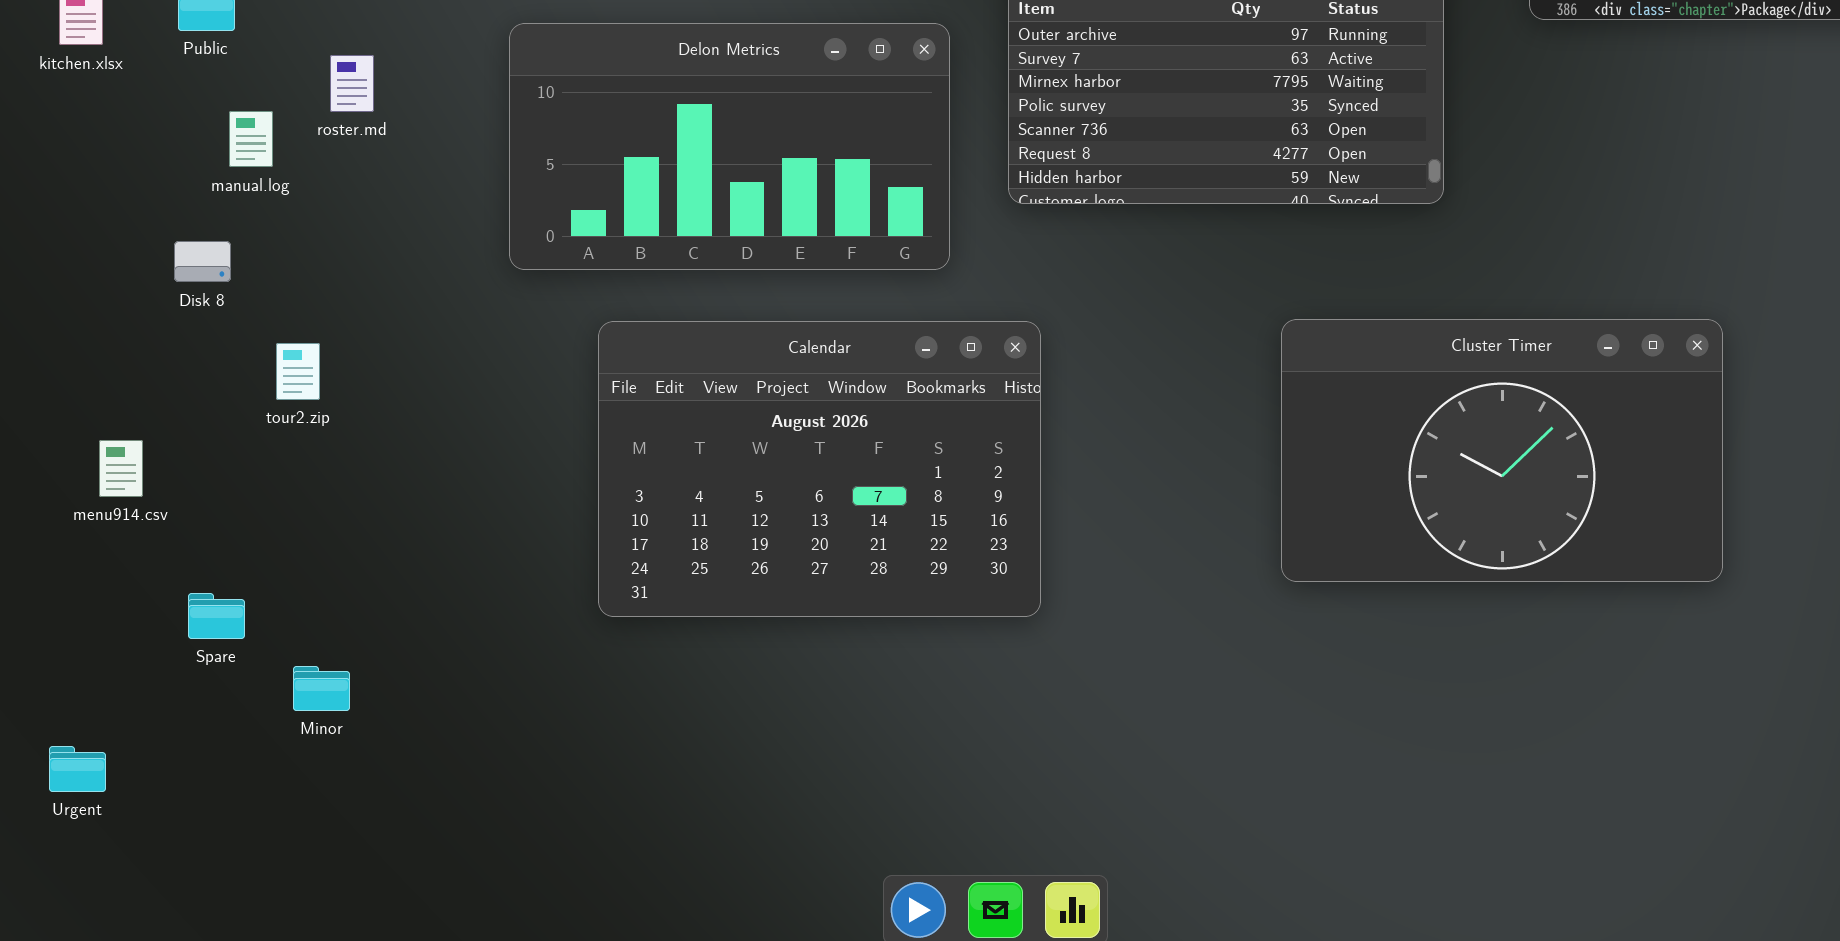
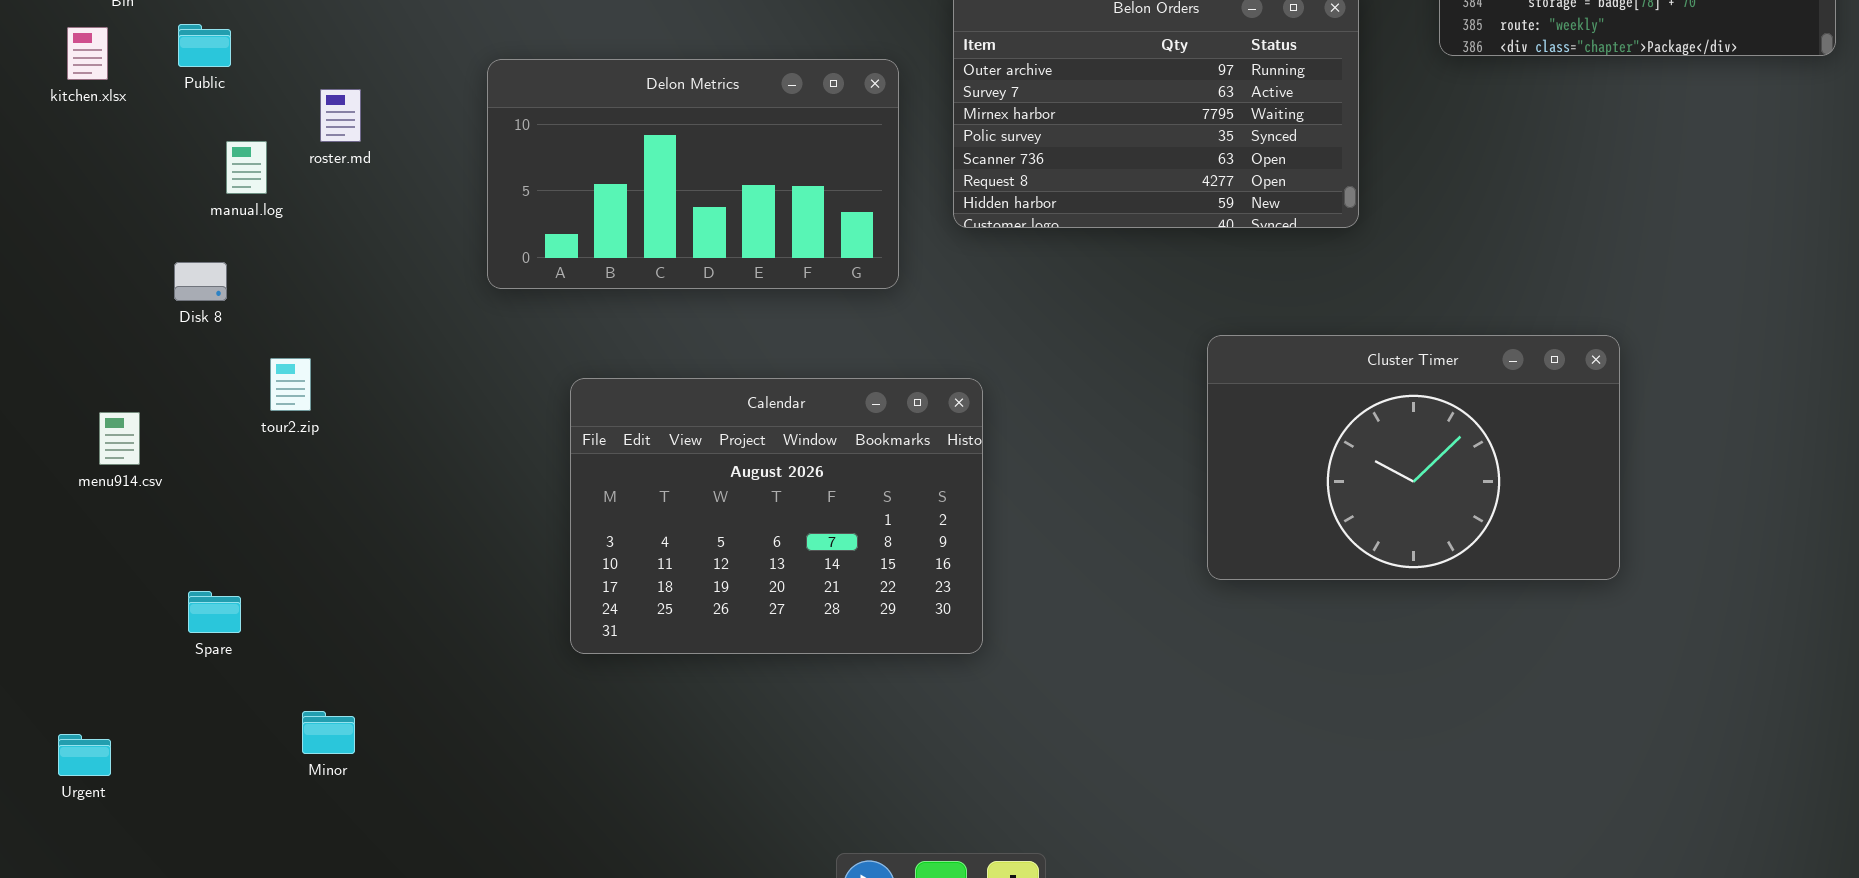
Calendar: [598,321,1041,617] -> [570,378,983,654], moved
menu914.csv: [99,440,143,497] -> [99,412,140,465], moved
Minor: [293,666,350,711] -> [302,711,355,754], moved

